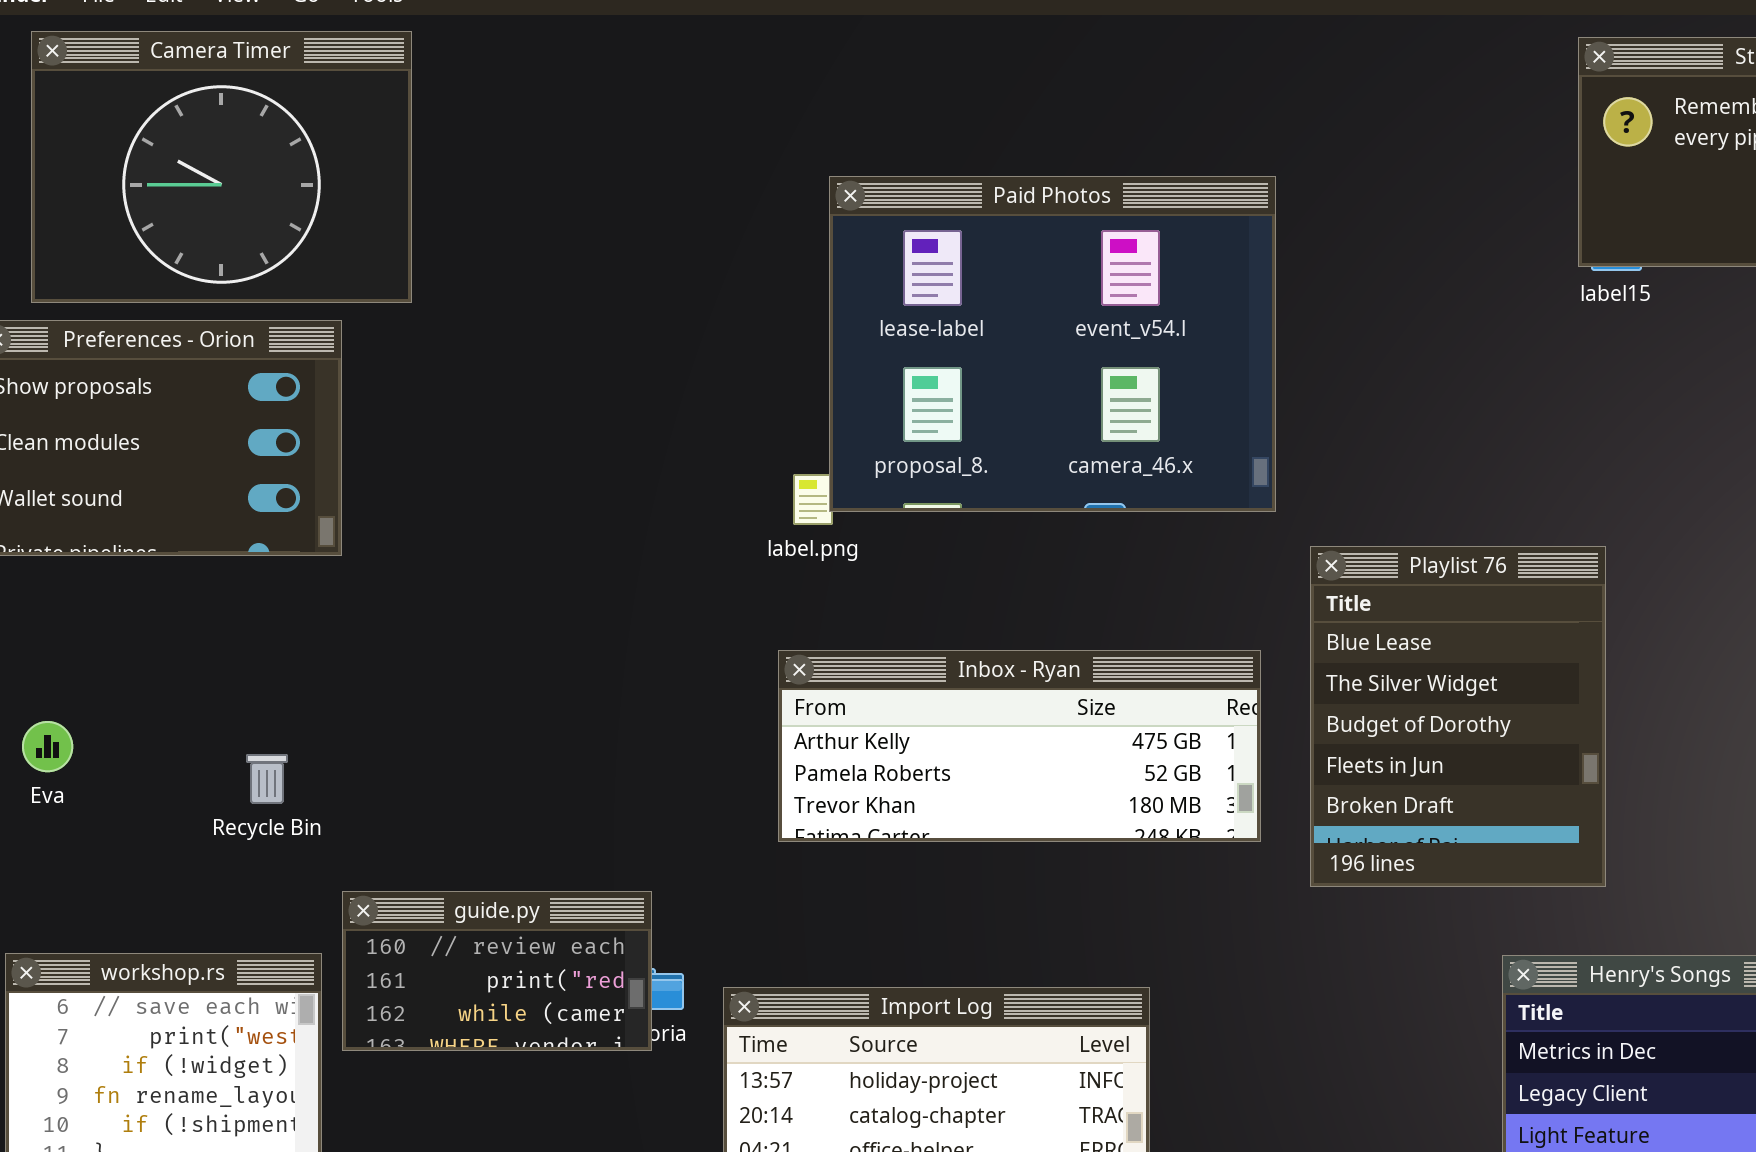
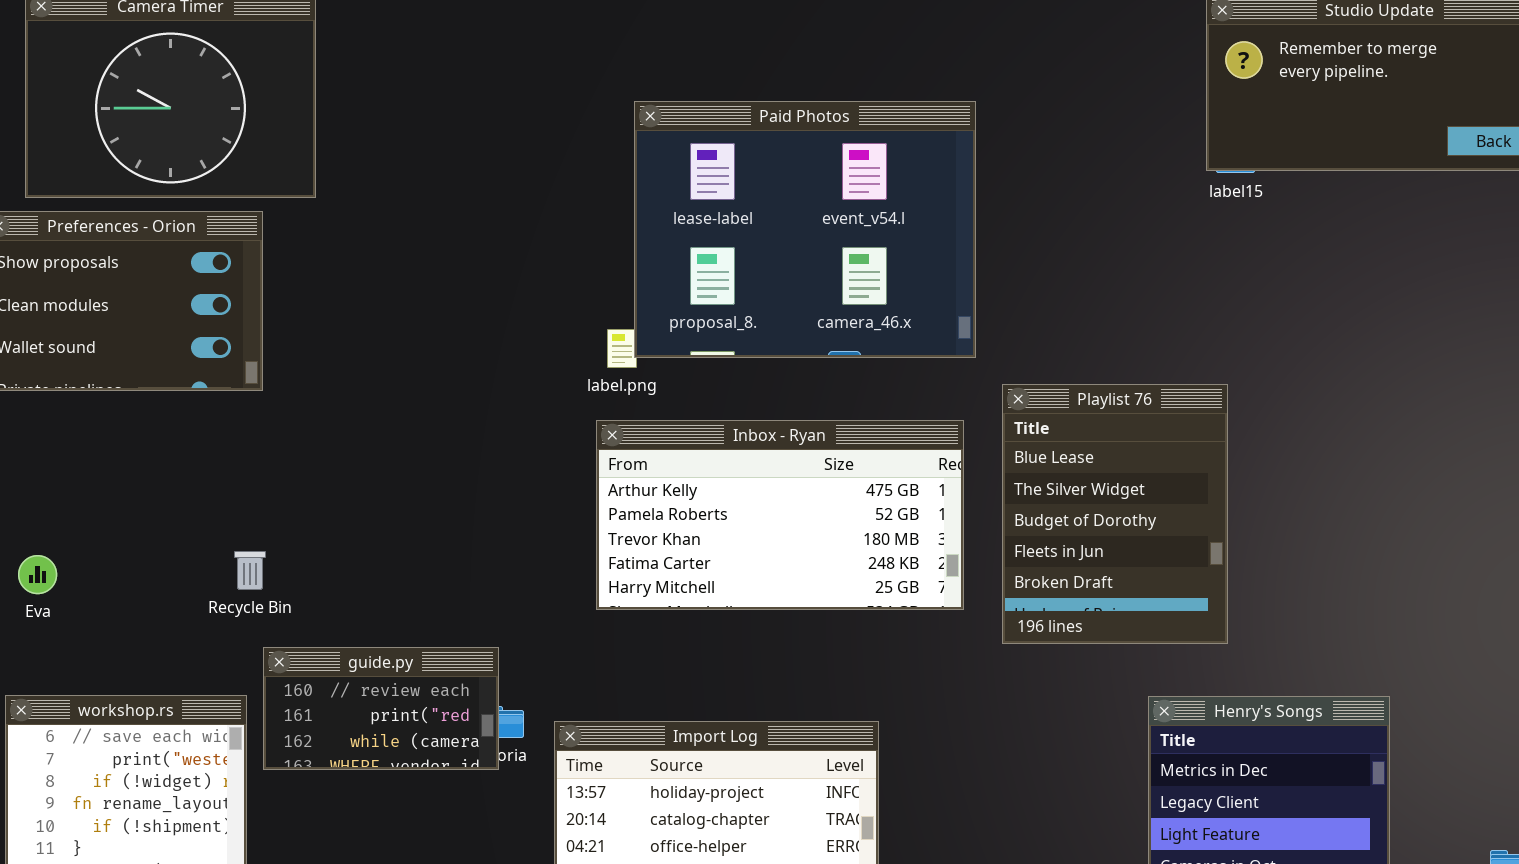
Inbox - Ryan: [778,650,1261,842] -> [596,420,964,610], resized
Eva: [22,721,73,772] -> [18,555,57,594], moved
Recycle Bin: [246,754,288,804] -> [234,551,266,590], moved

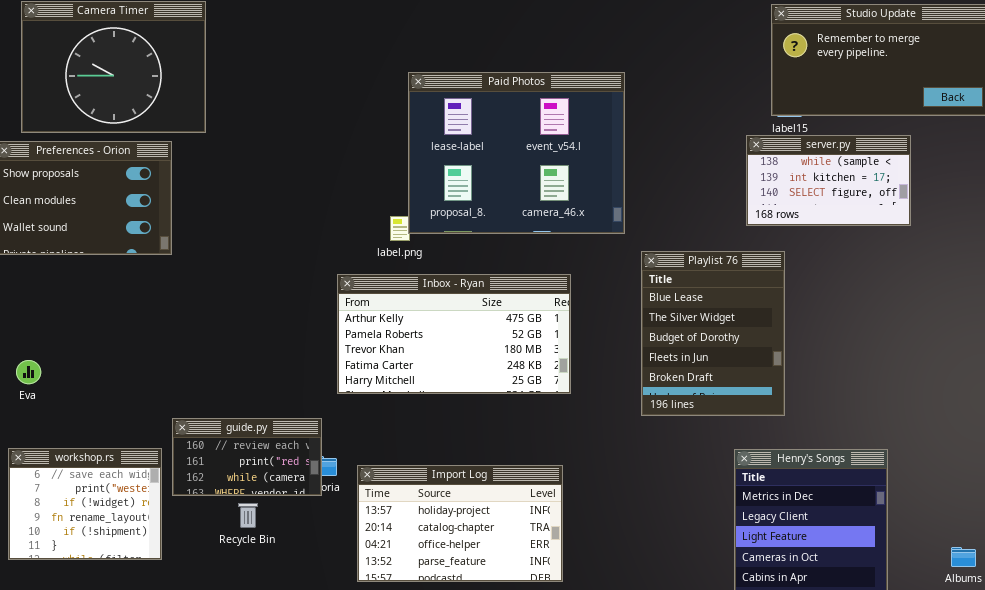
server.py: none -> [746,135,911,226], opened
Inbox - Ryan: [596,420,964,610] -> [337,274,571,394], moved
Recycle Bin: [234,551,266,590] -> [238,503,258,528], moved

